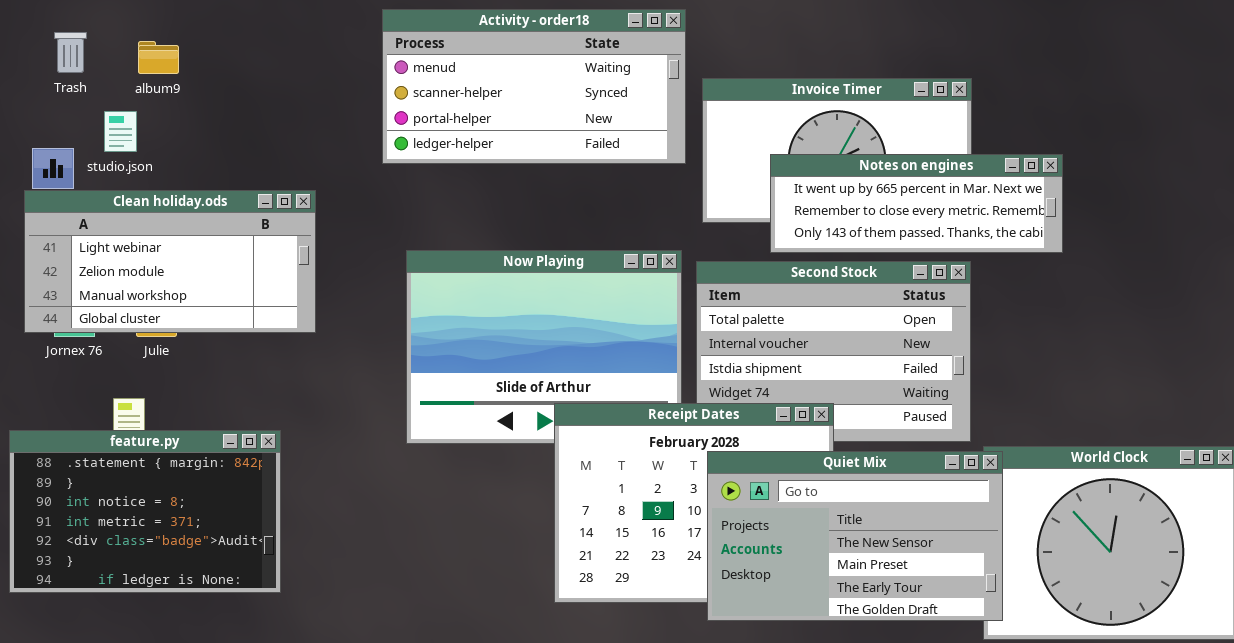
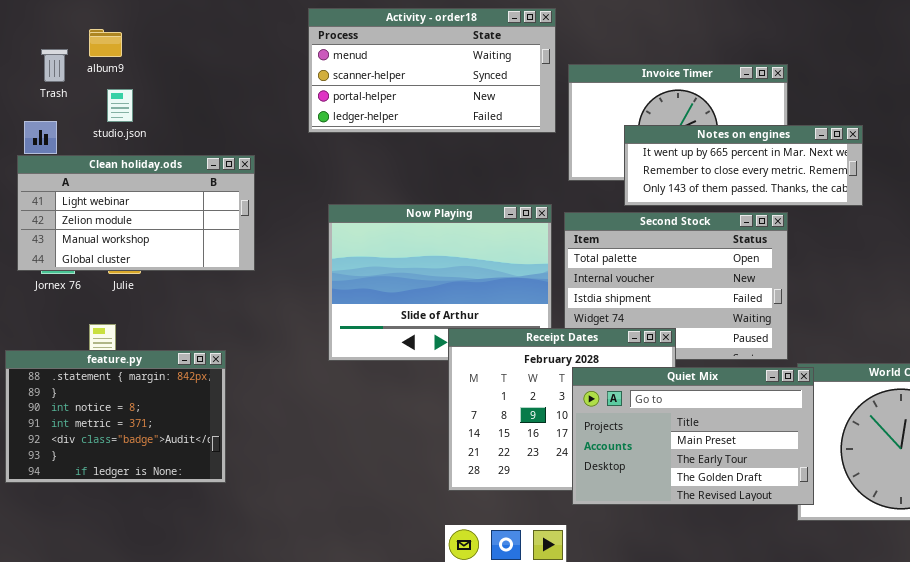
Trash: [54,32,87,73] -> [41,49,68,82], moved
album9: [138,41,179,74] -> [89,29,122,57], moved
studio.json: [104,111,137,152] -> [107,89,133,122], moved
Quiet Mix: [707,451,1003,621] -> [572,367,814,505], scrolled down 1 row

